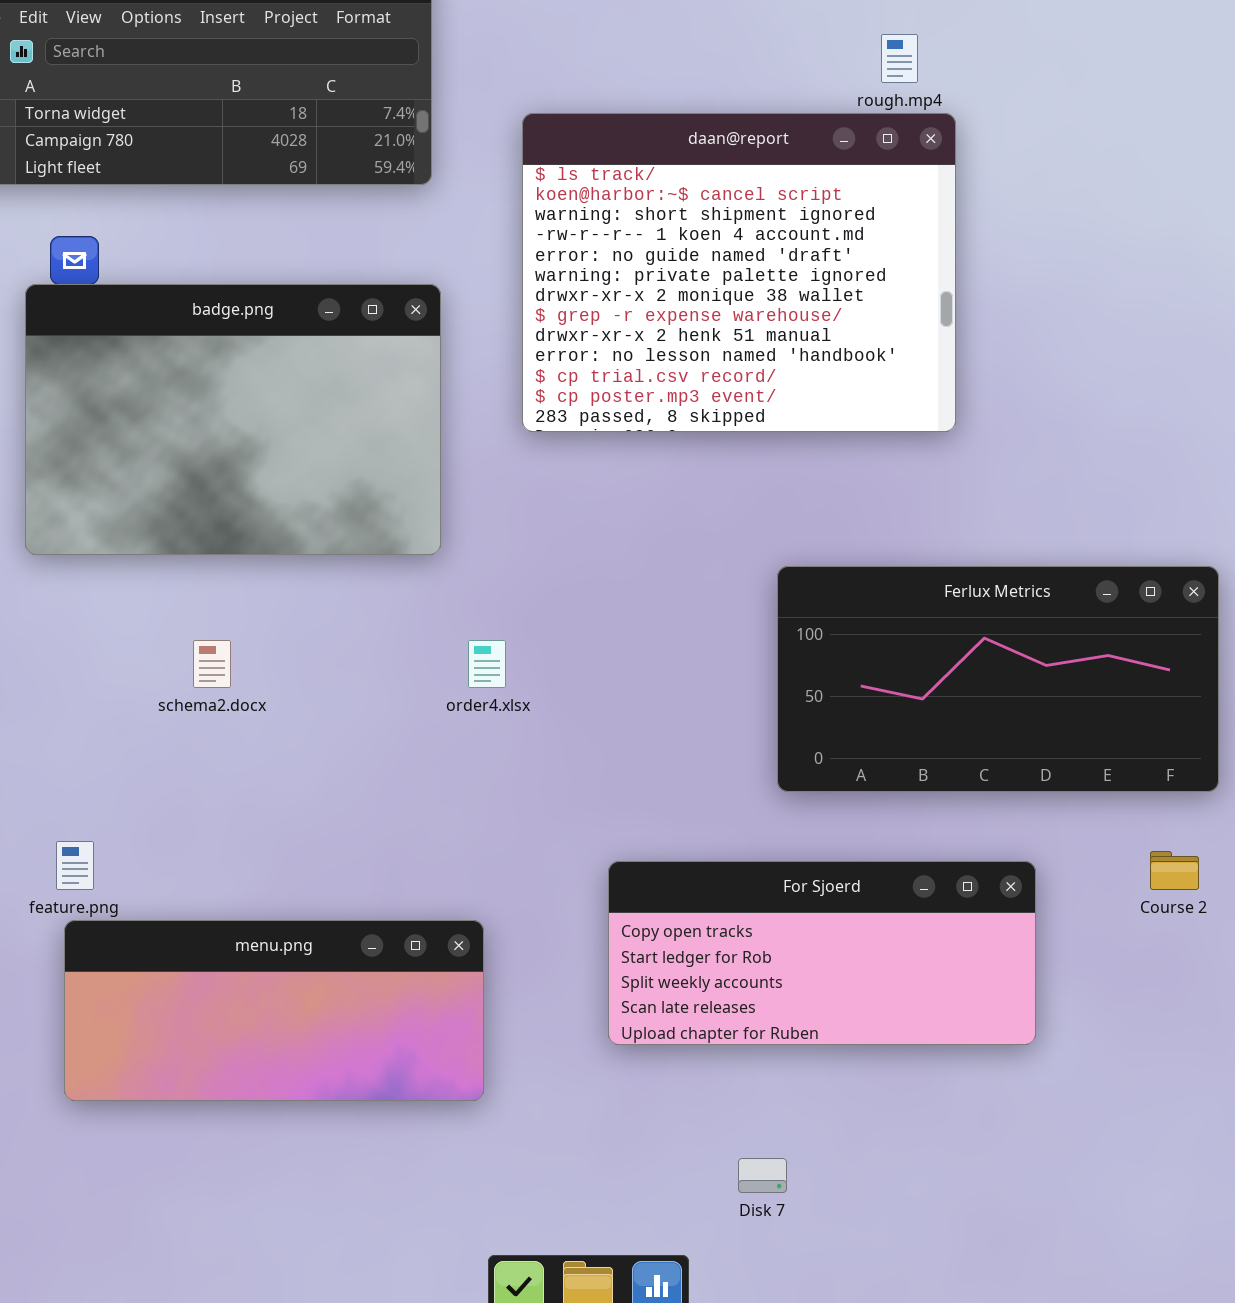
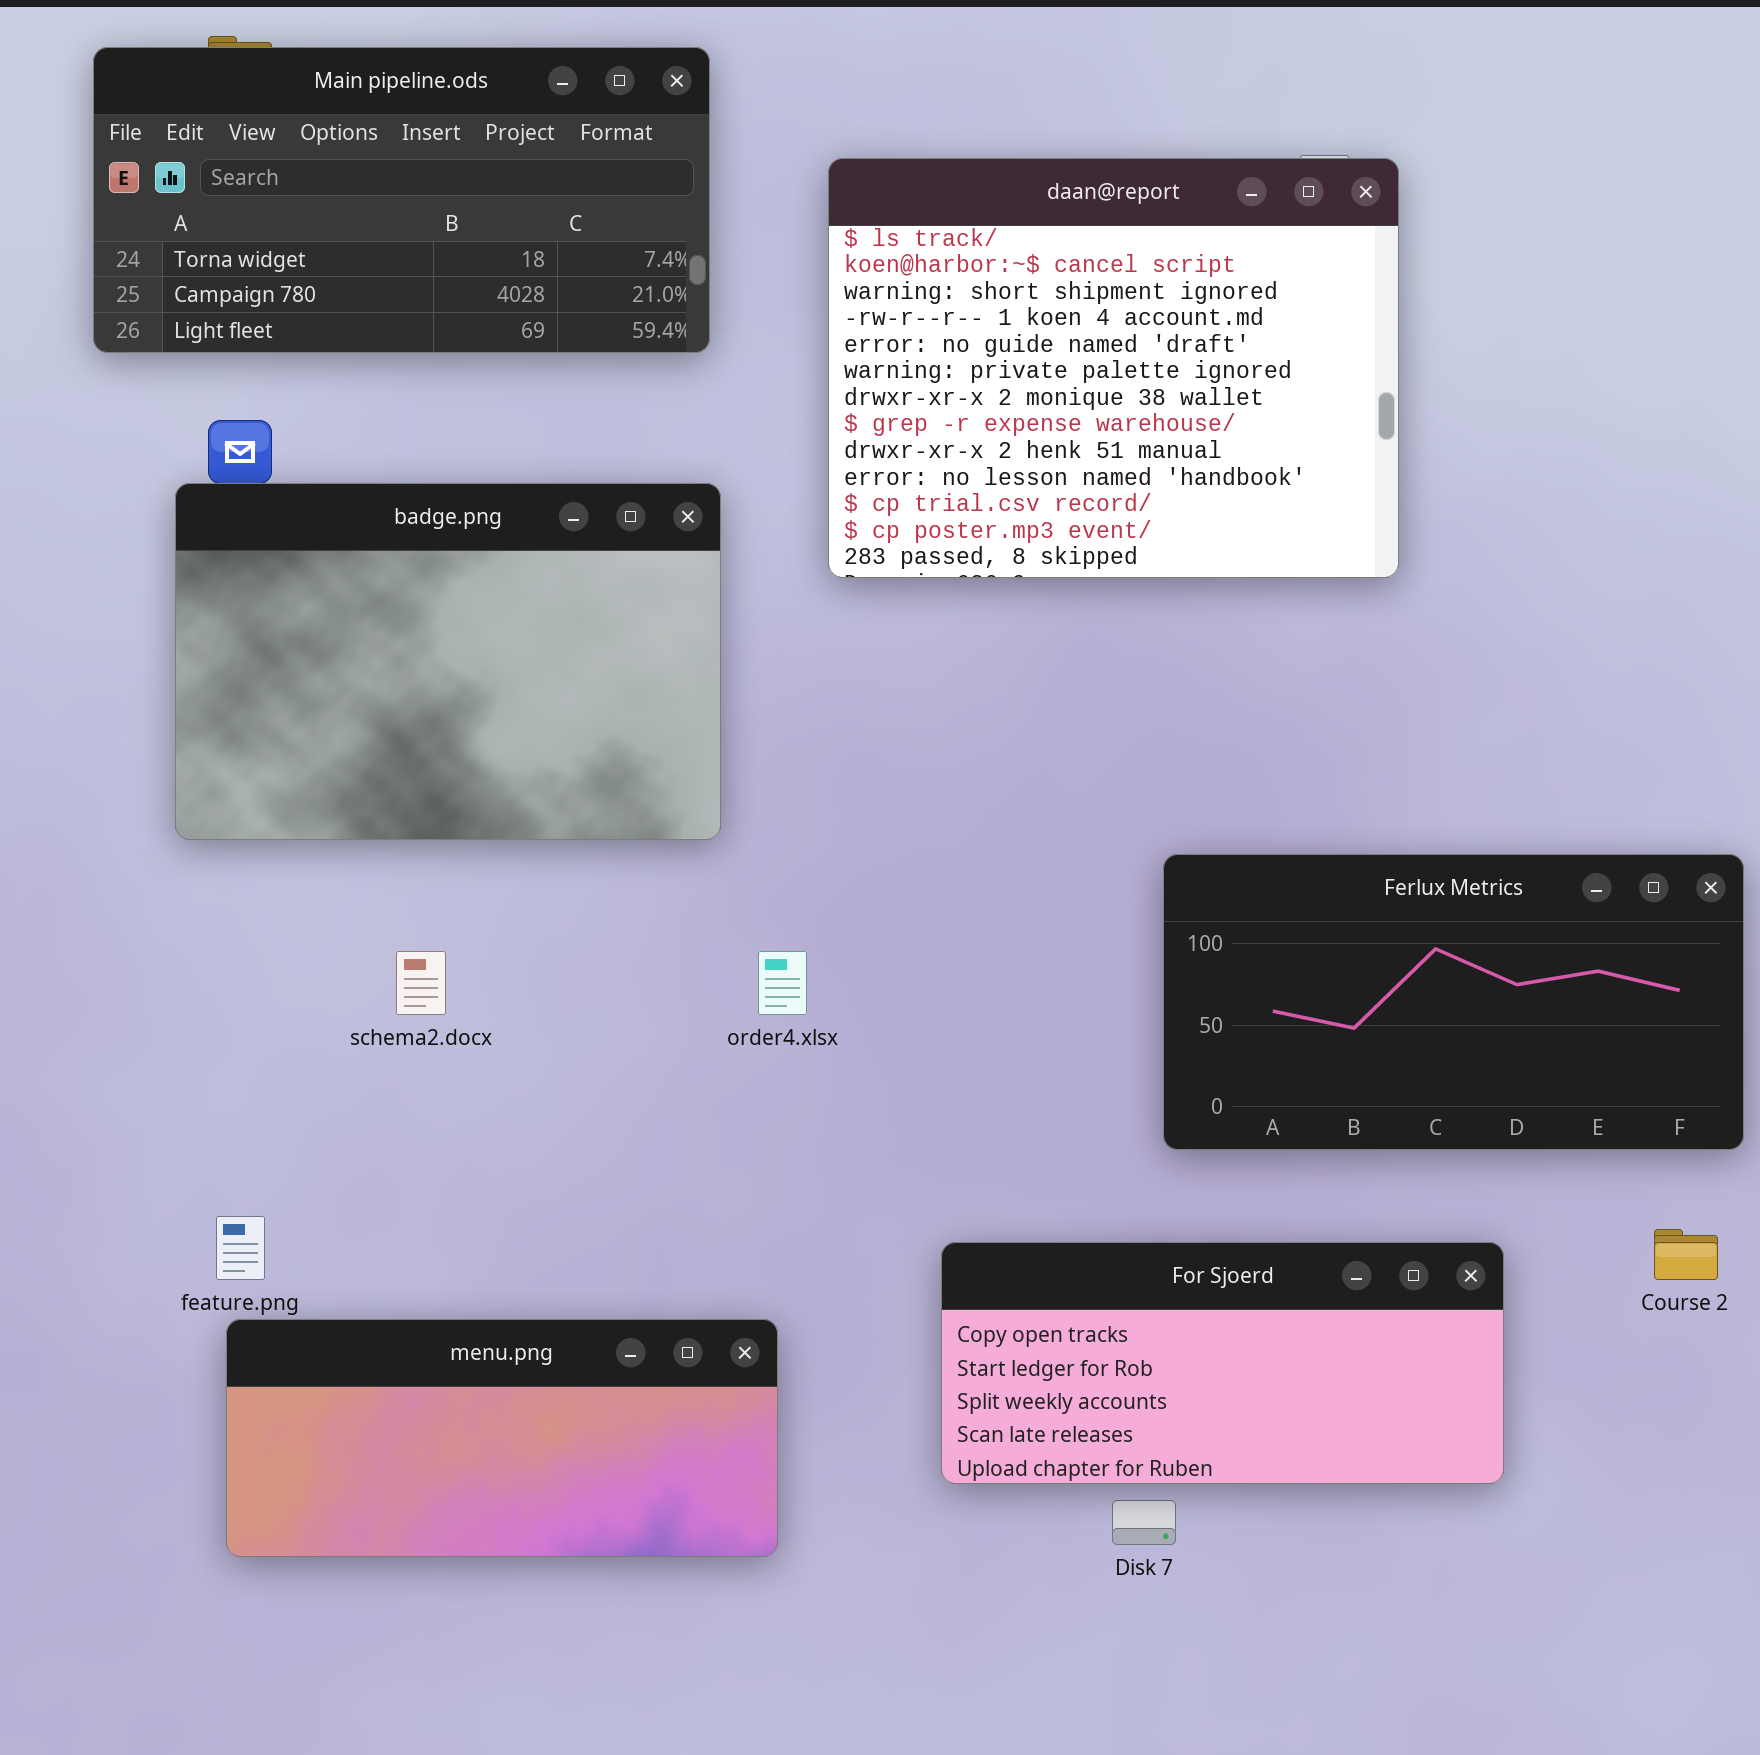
daan@report: [522,113,956,432] -> [828,158,1399,578], moved
Disk 7: [738,1158,787,1193] -> [1112,1500,1176,1545], moved

